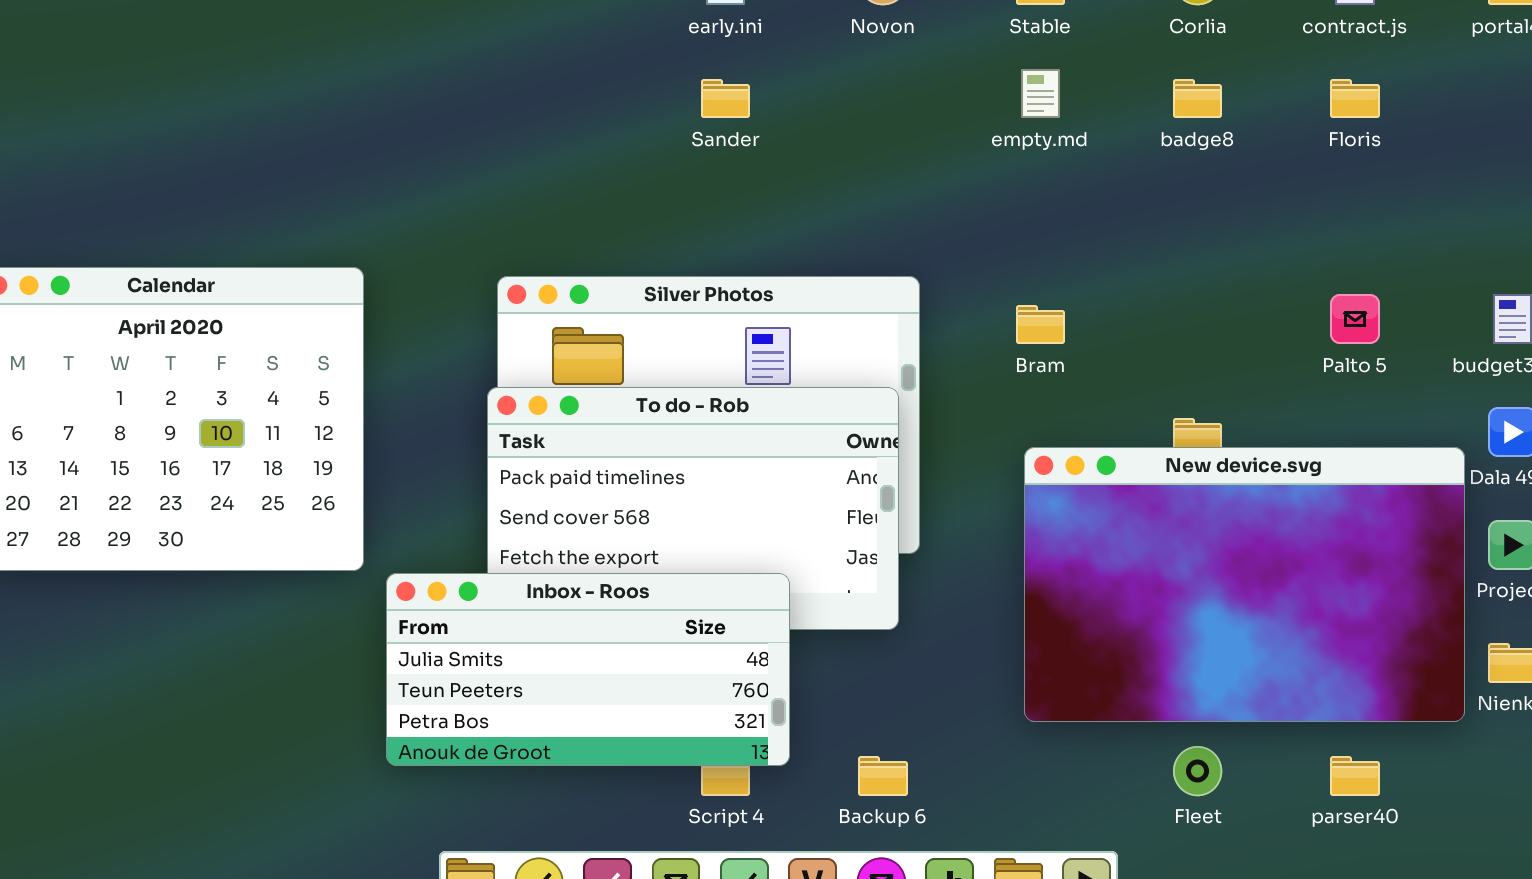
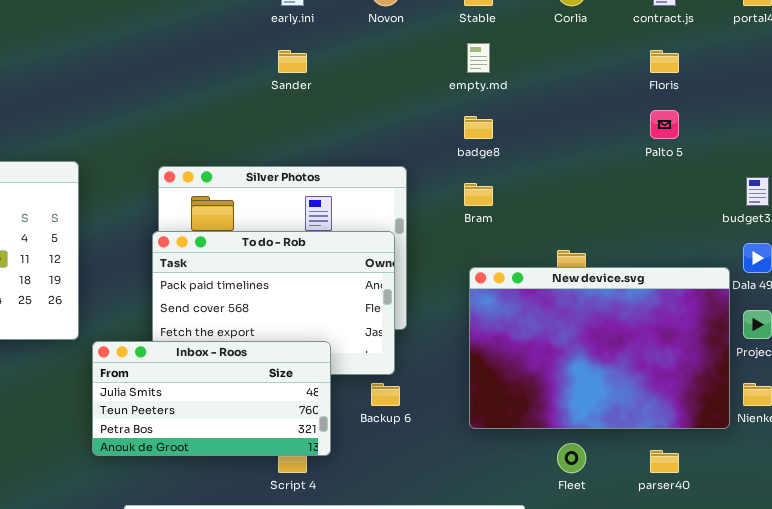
badge8: [1173,79,1222,118] -> [464,116,493,139], moved
Palto 5: [1330,294,1380,344] -> [650,110,679,139], moved
Backup 6: [858,756,908,796] -> [371,383,400,406], moved

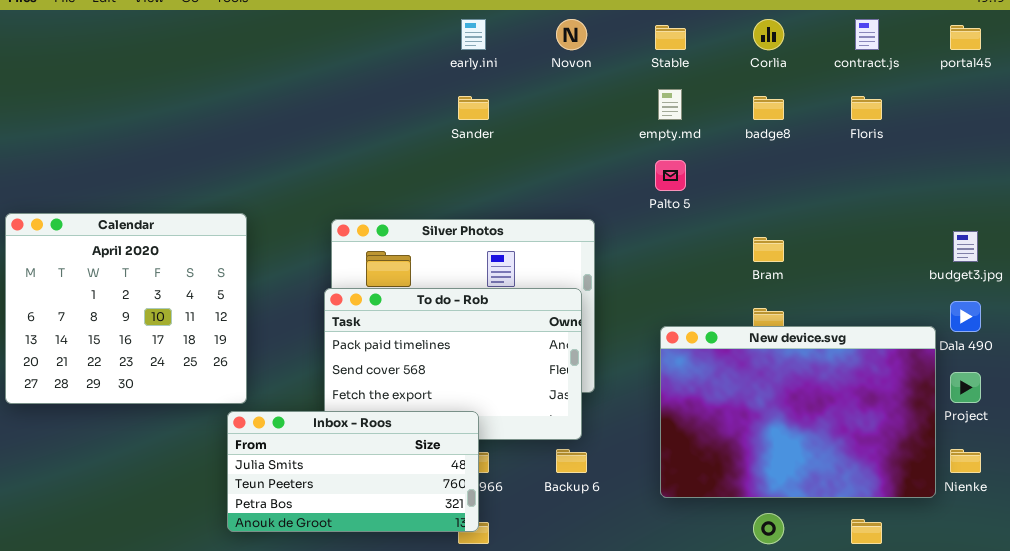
Palto 5: [650,110,679,139] -> [655,160,686,191], moved
badge8: [464,116,493,139] -> [753,96,784,120], moved
Bram: [464,183,493,206] -> [753,237,784,262], moved
Inbox - Roos: [92,341,331,456] -> [227,411,479,532], moved

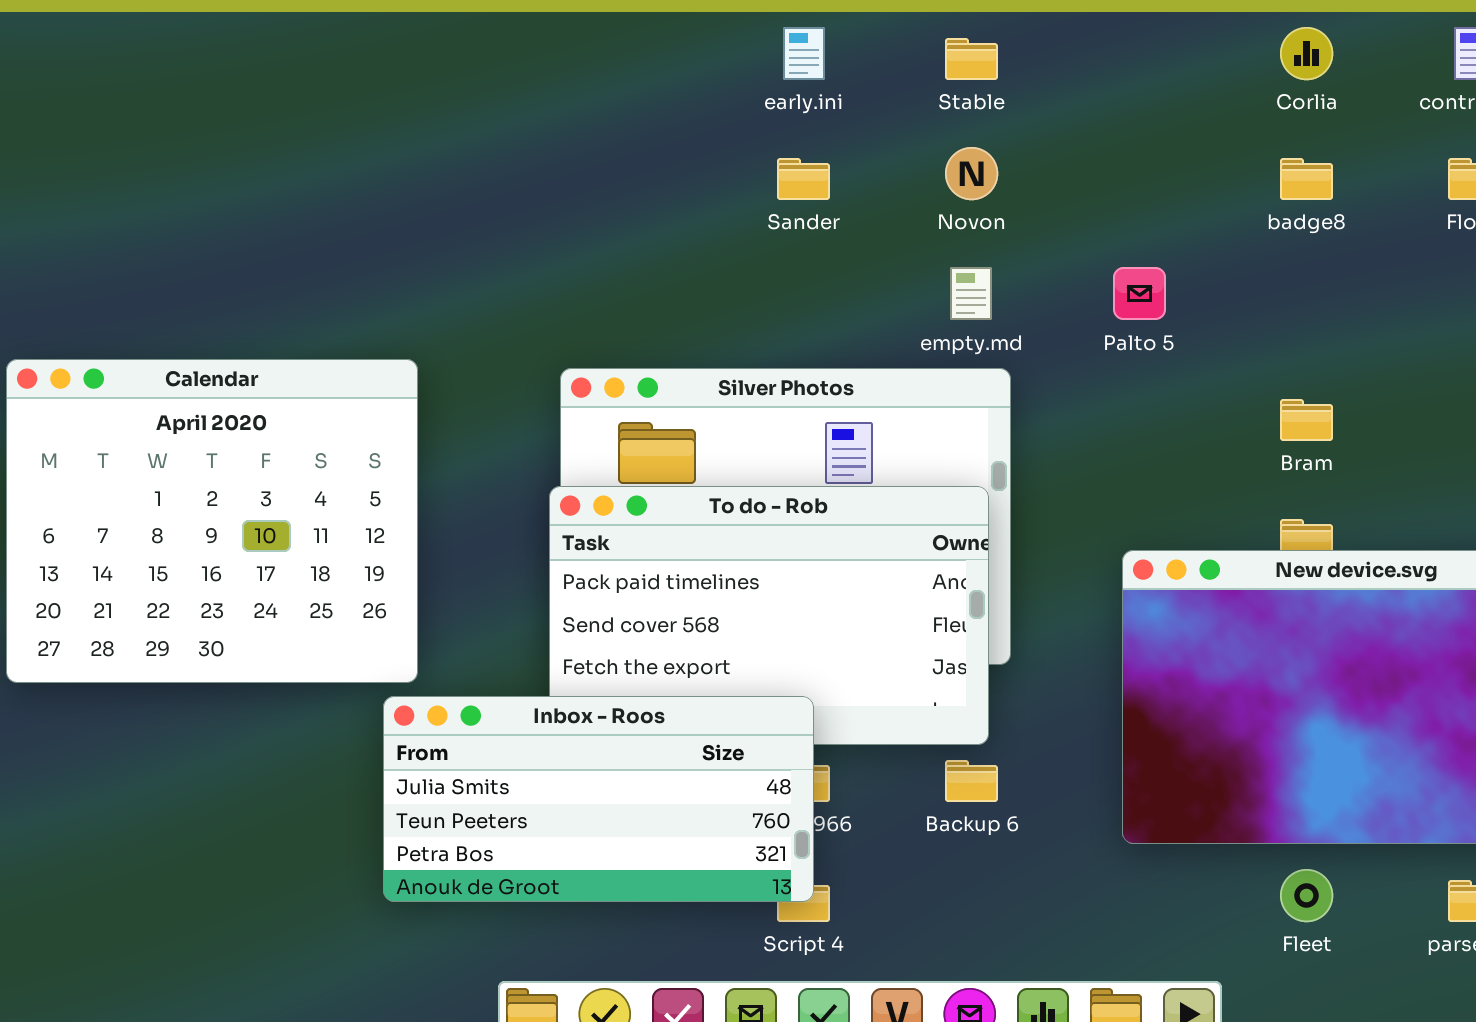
Novon: [556,19,587,50] -> [945,147,998,200], moved
Stable: [655,25,686,50] -> [945,38,998,80], moved
empty.md: [658,89,682,120] -> [950,267,992,320], moved

